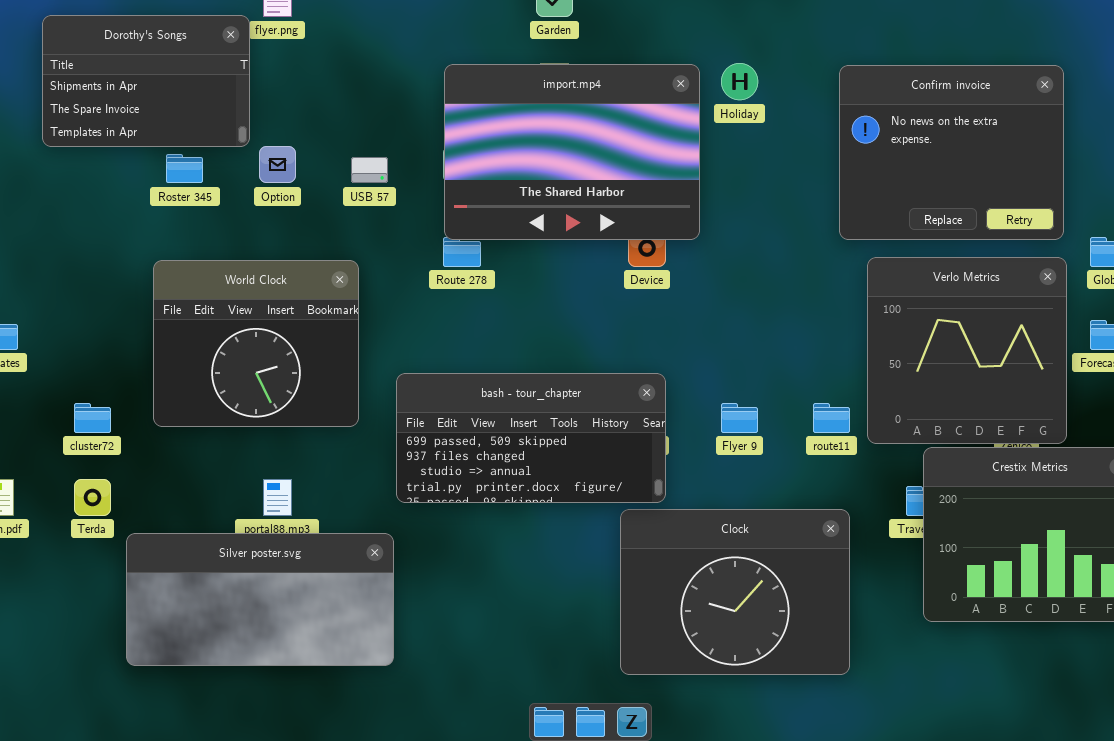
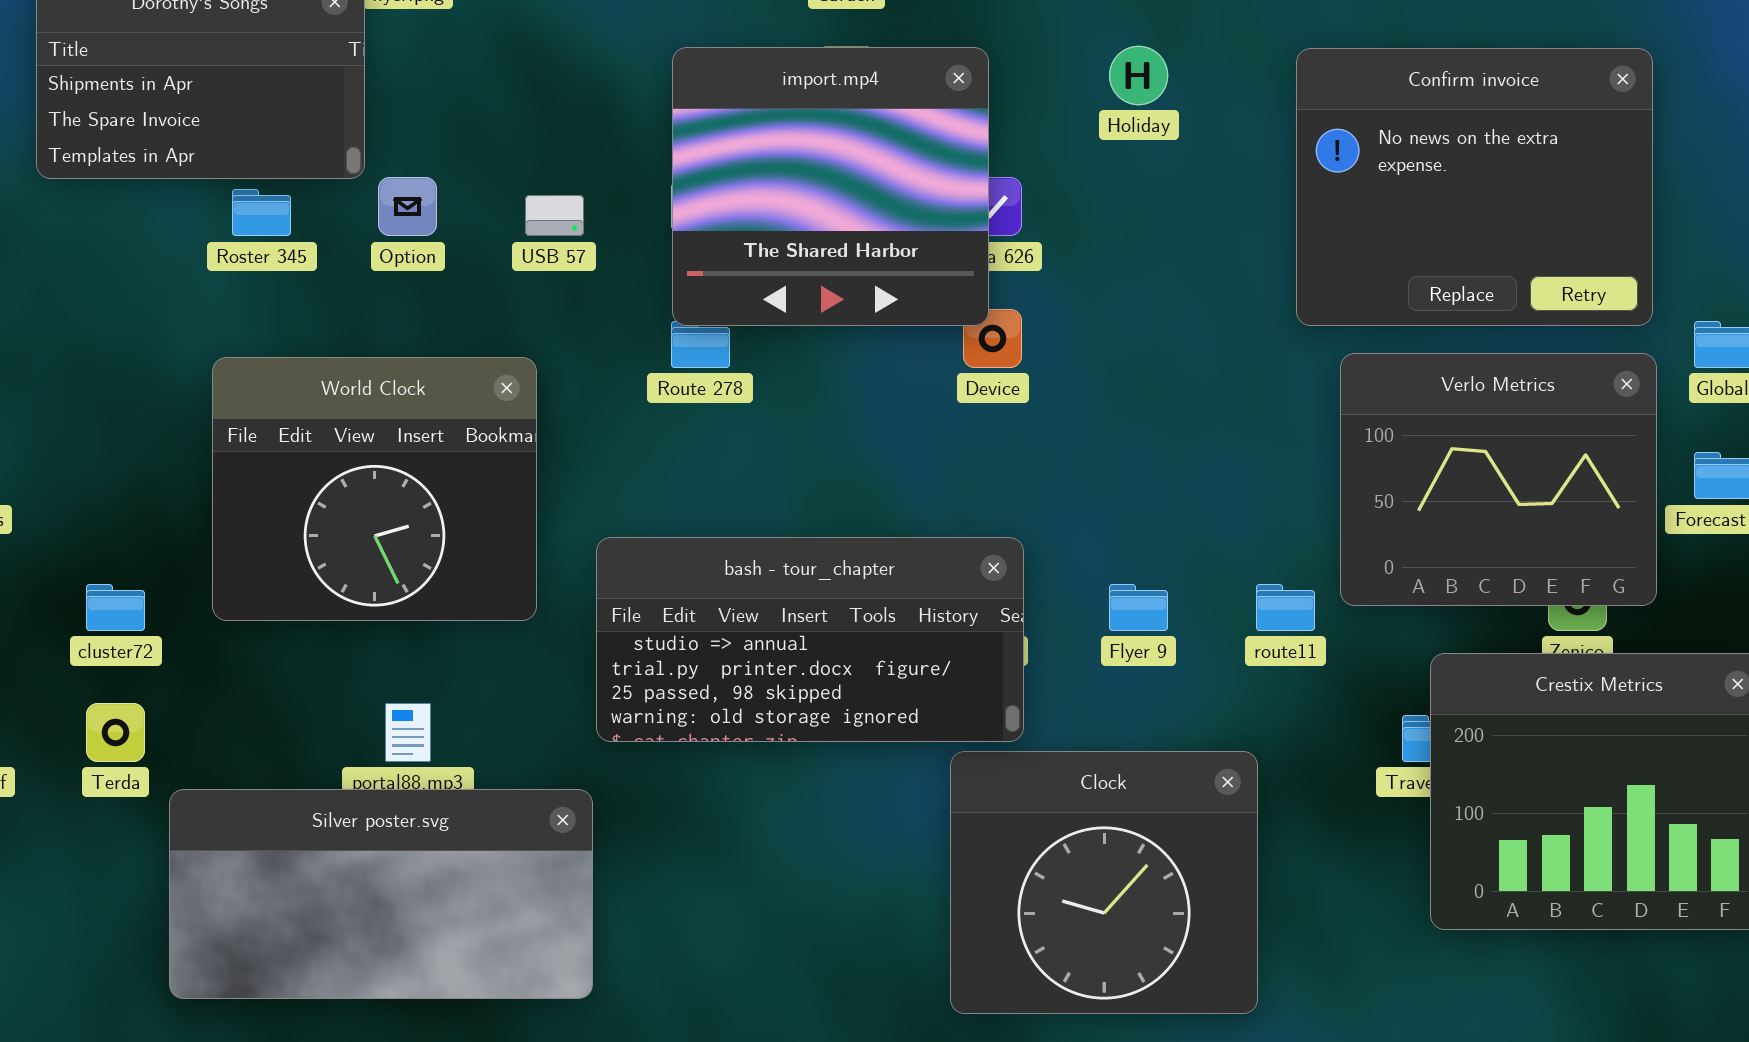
import.mp4: [444,64,700,240] -> [672,47,989,326], resized
Verlo Metrics: [867,257,1067,444] -> [1340,353,1657,606], resized
bash - tour_chapter: [396,373,666,503] -> [596,537,1024,742], scrolled down 2 rows
Clock: [620,509,850,675] -> [950,751,1258,1014], resized

